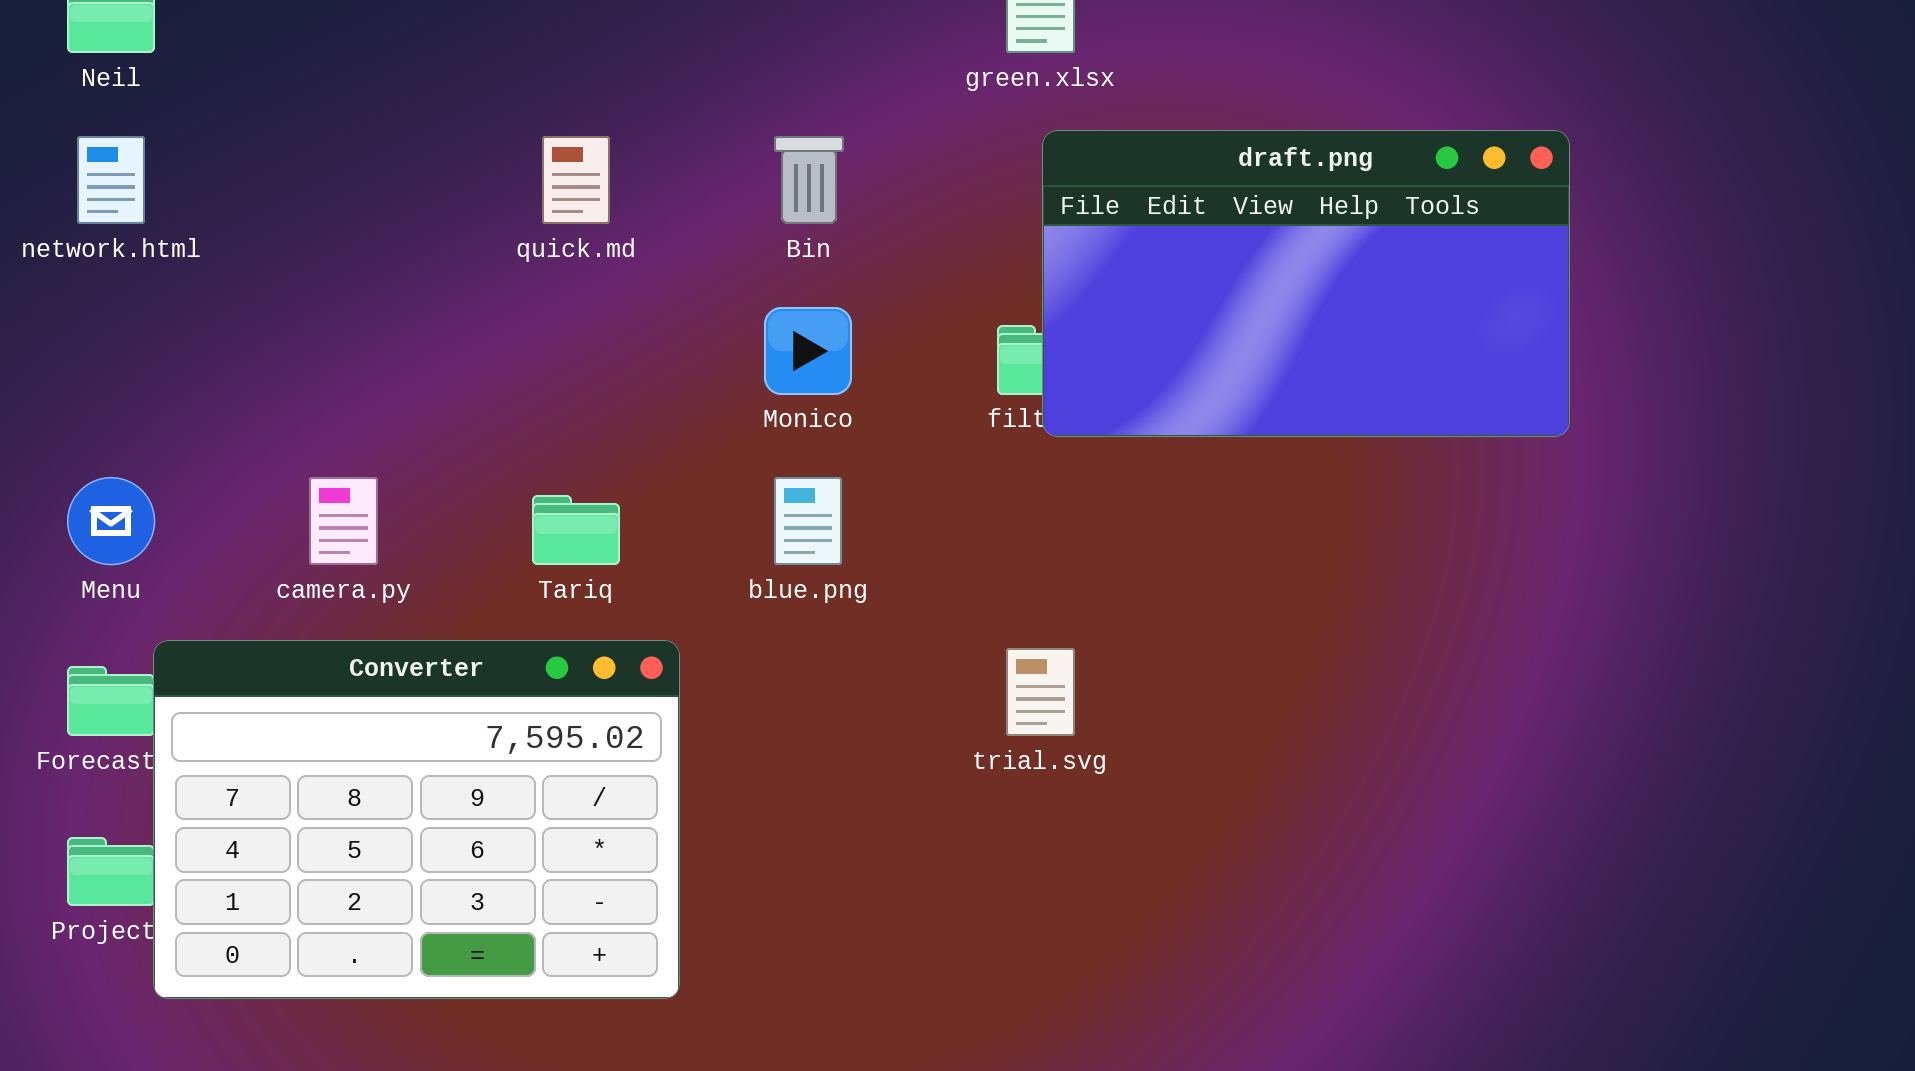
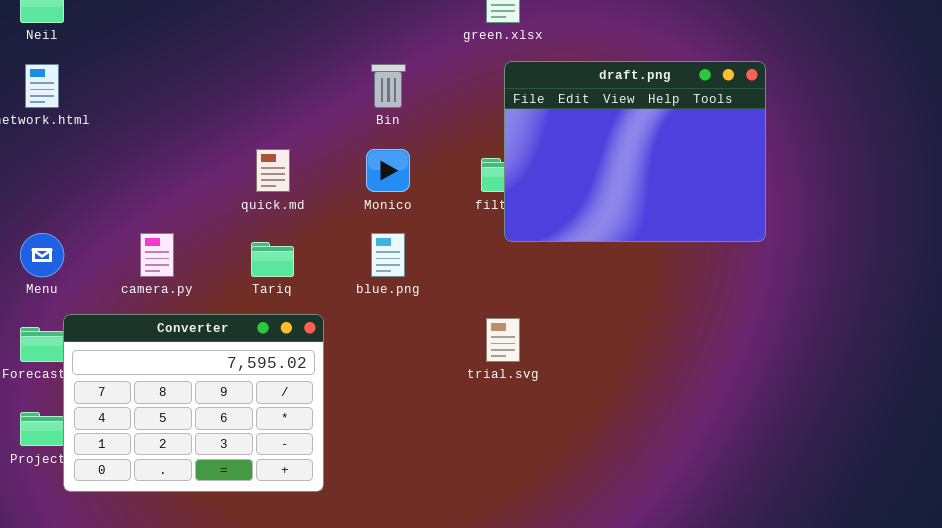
draft.png: [1042,130,1570,437] -> [504,61,766,242], resized
quick.md: [542,136,610,224] -> [256,149,290,192], moved

